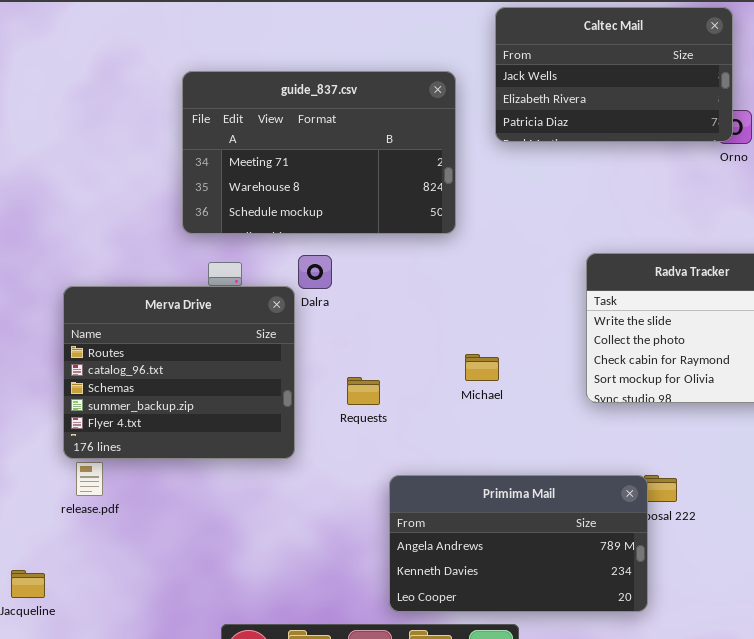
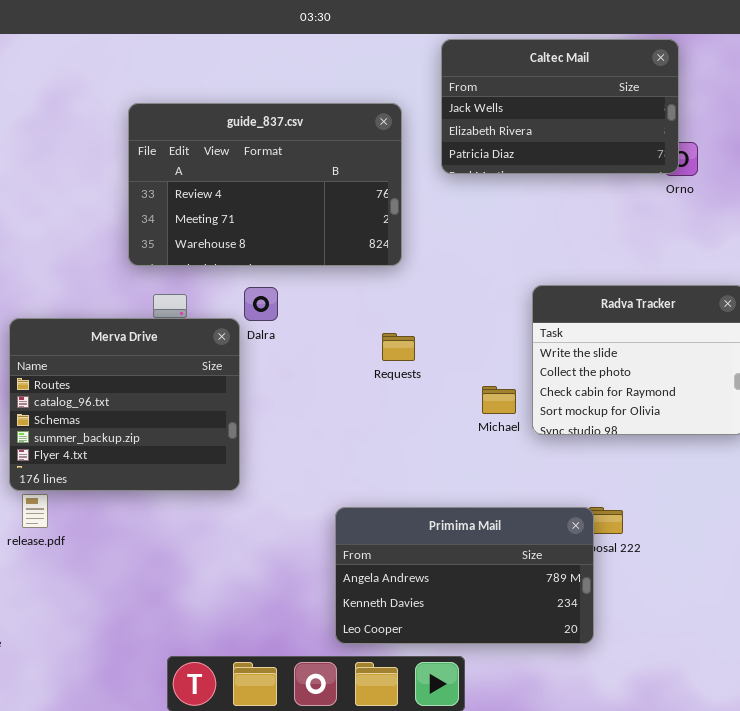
guide_837.csv: [182,71,456,234] -> [128,103,402,266], scrolled up 1 row
Michael: [465,354,499,381] -> [482,386,516,414], moved
Requests: [347,377,380,405] -> [382,333,415,361], moved

